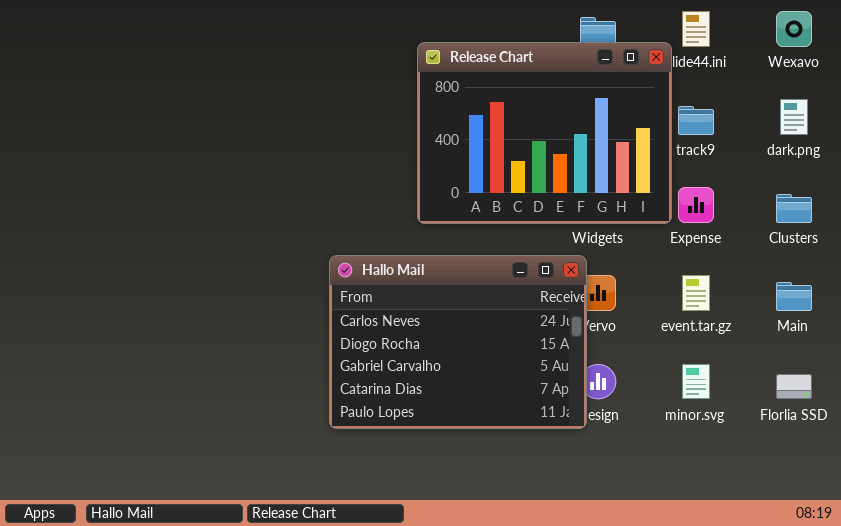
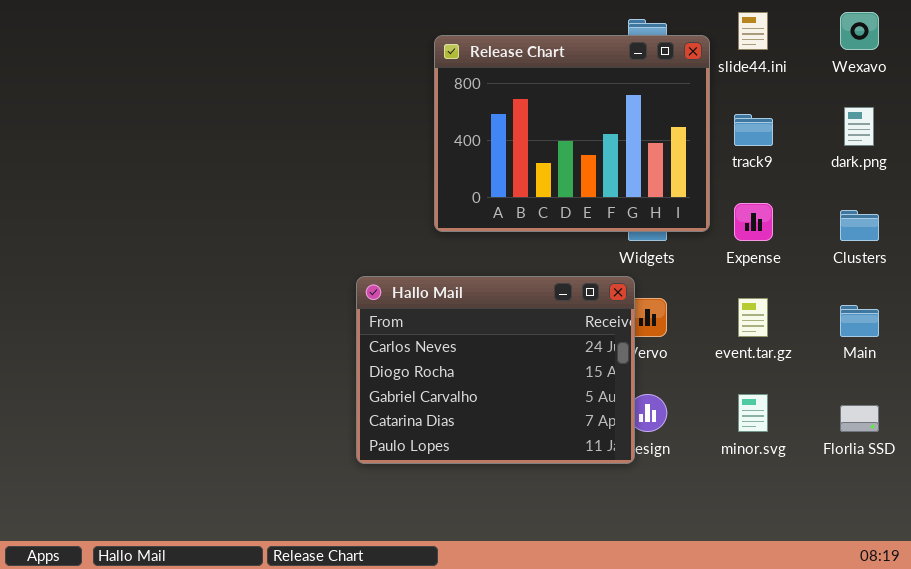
Release Chart: [417,42,672,224] -> [434,35,710,232], moved

